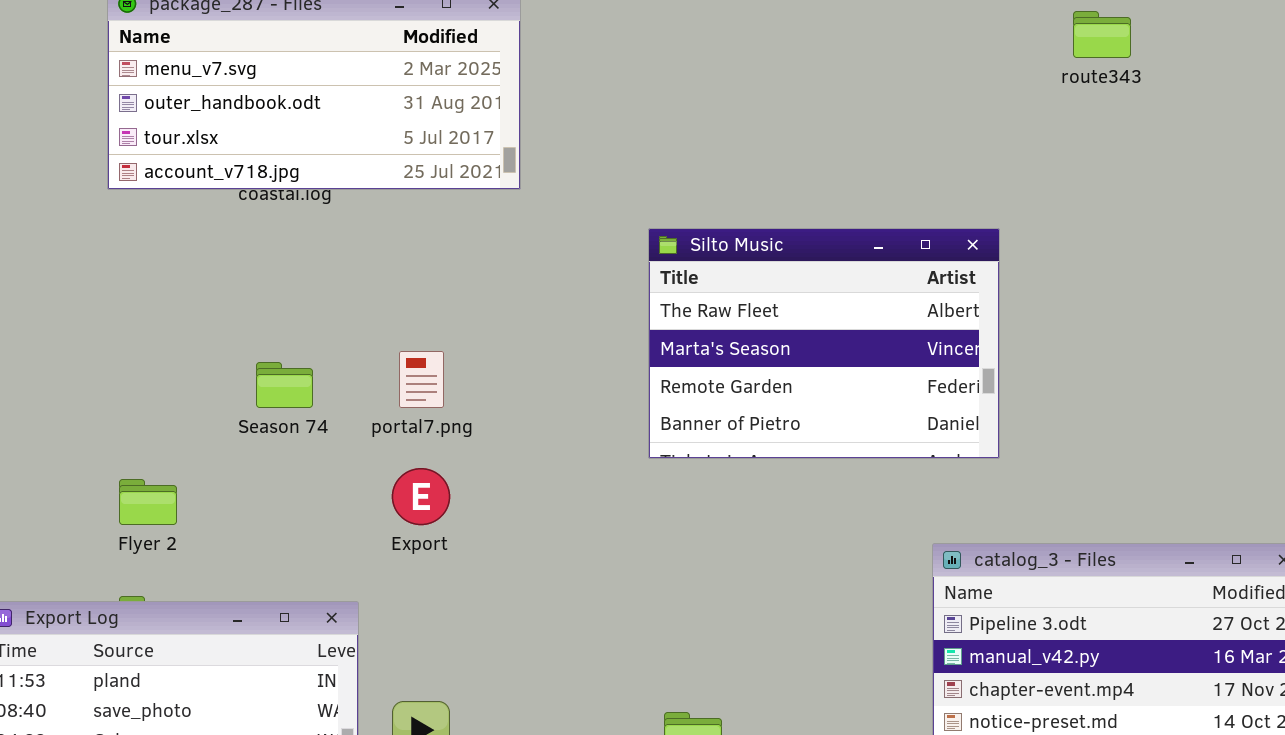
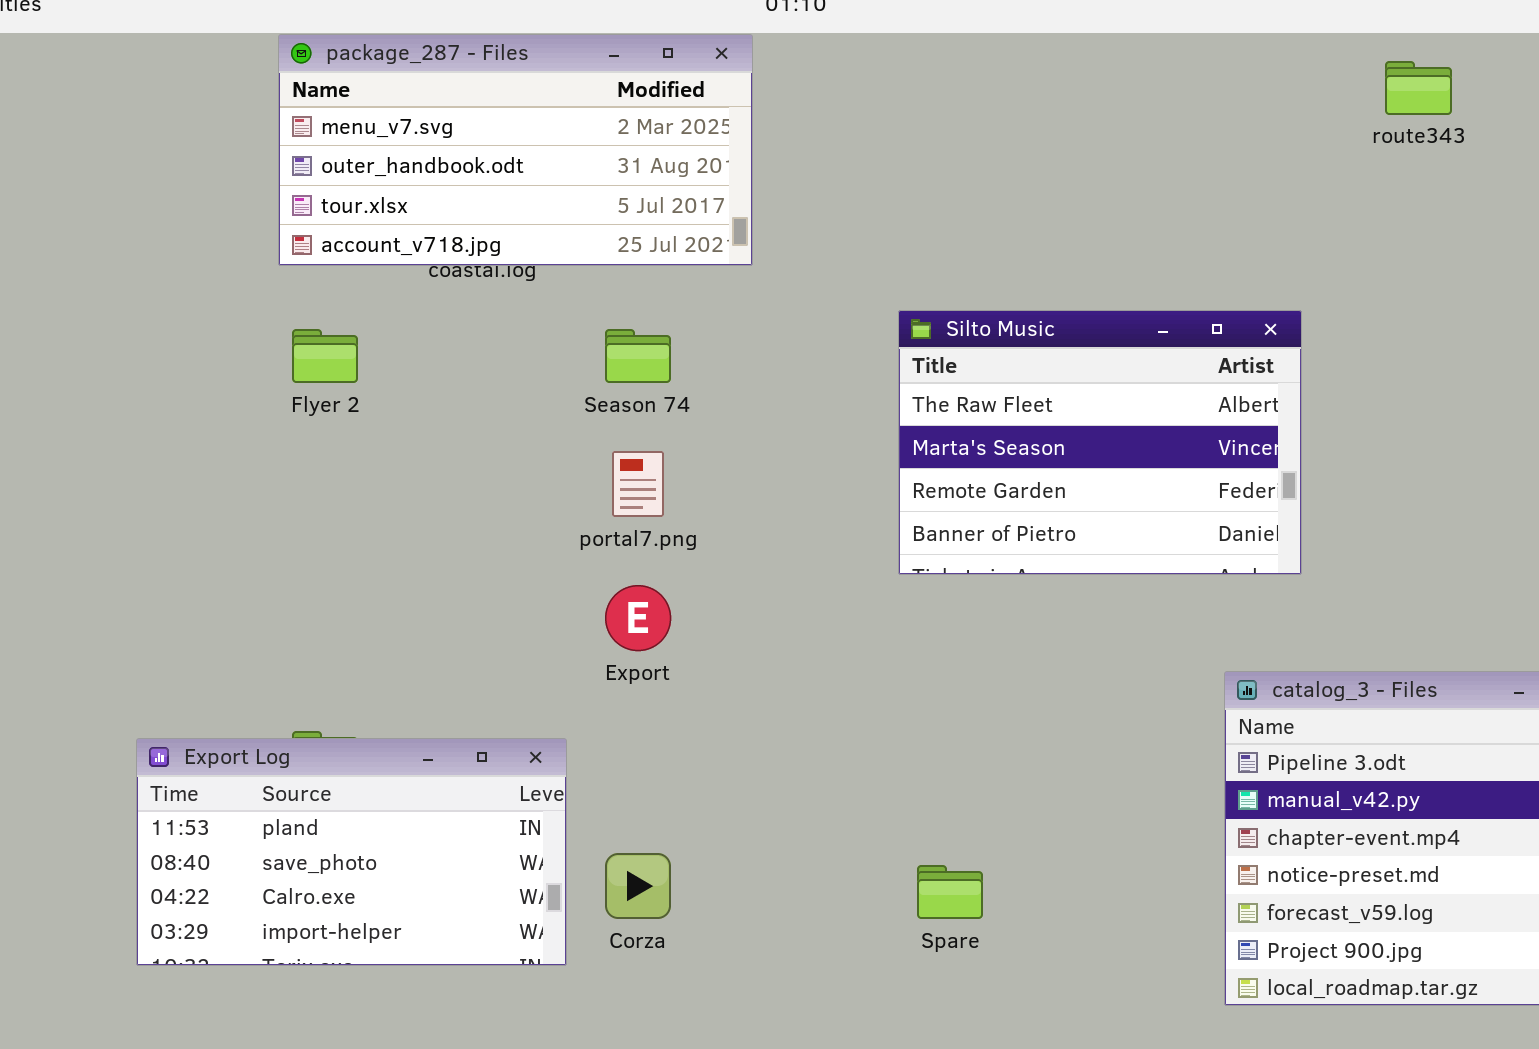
Season 74: [256,362,313,408] -> [605,329,671,383], moved
Flyer 2: [119,479,177,525] -> [292,329,358,383], moved

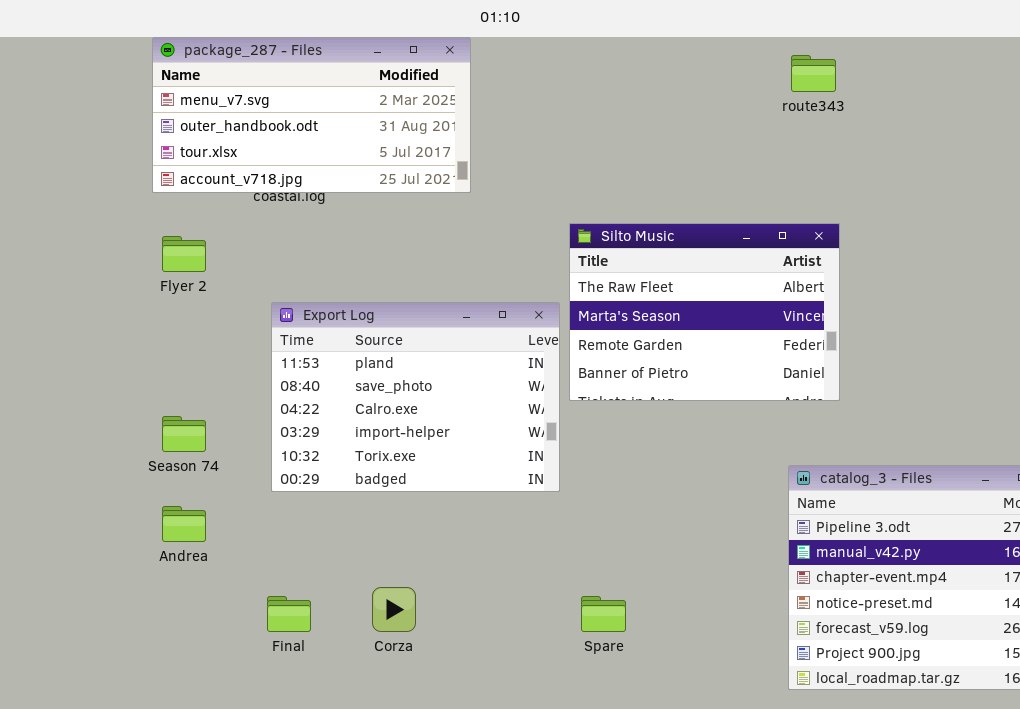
route343: [1385,61,1452,115] -> [791,55,836,92], moved
Season 74: [605,329,671,383] -> [162,416,206,452], moved
Export Log: [136,738,567,966] -> [271,302,560,492], moved, resized

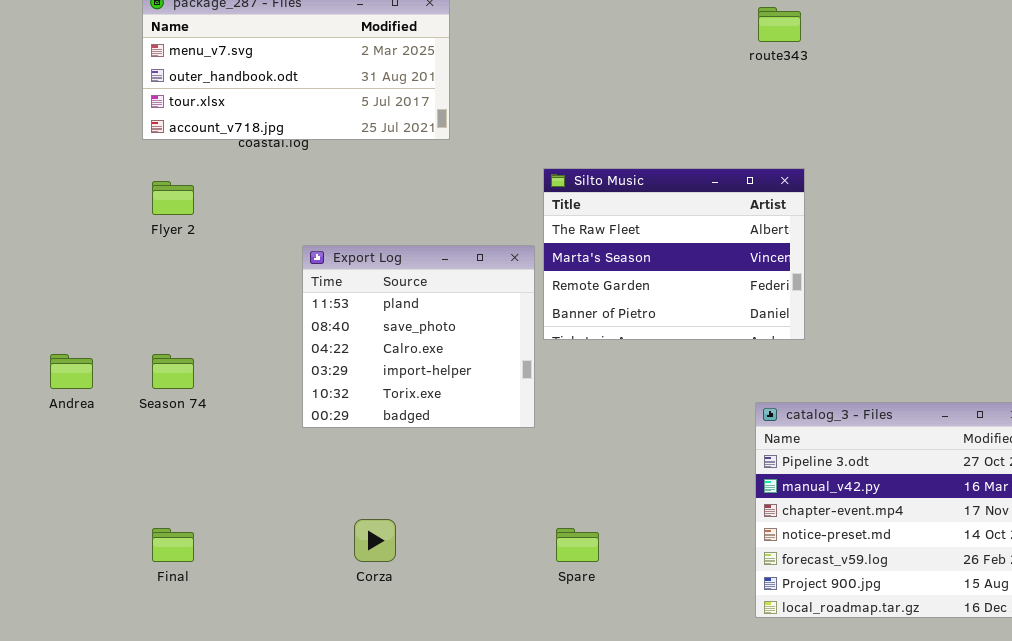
Export Log: [271,302,560,492] -> [302,245,535,428], resized
Andrea: [162,506,206,542] -> [50,354,93,389], moved
Final: [267,596,311,632] -> [152,528,194,562], moved

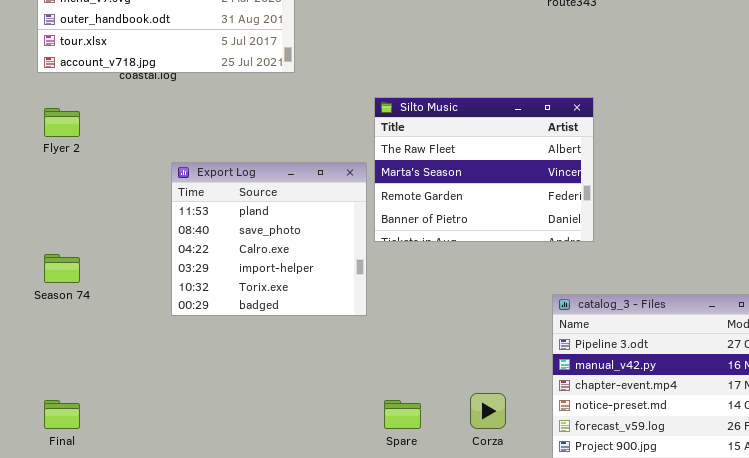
Corza: [354,519,396,562] -> [470,393,506,429], moved

